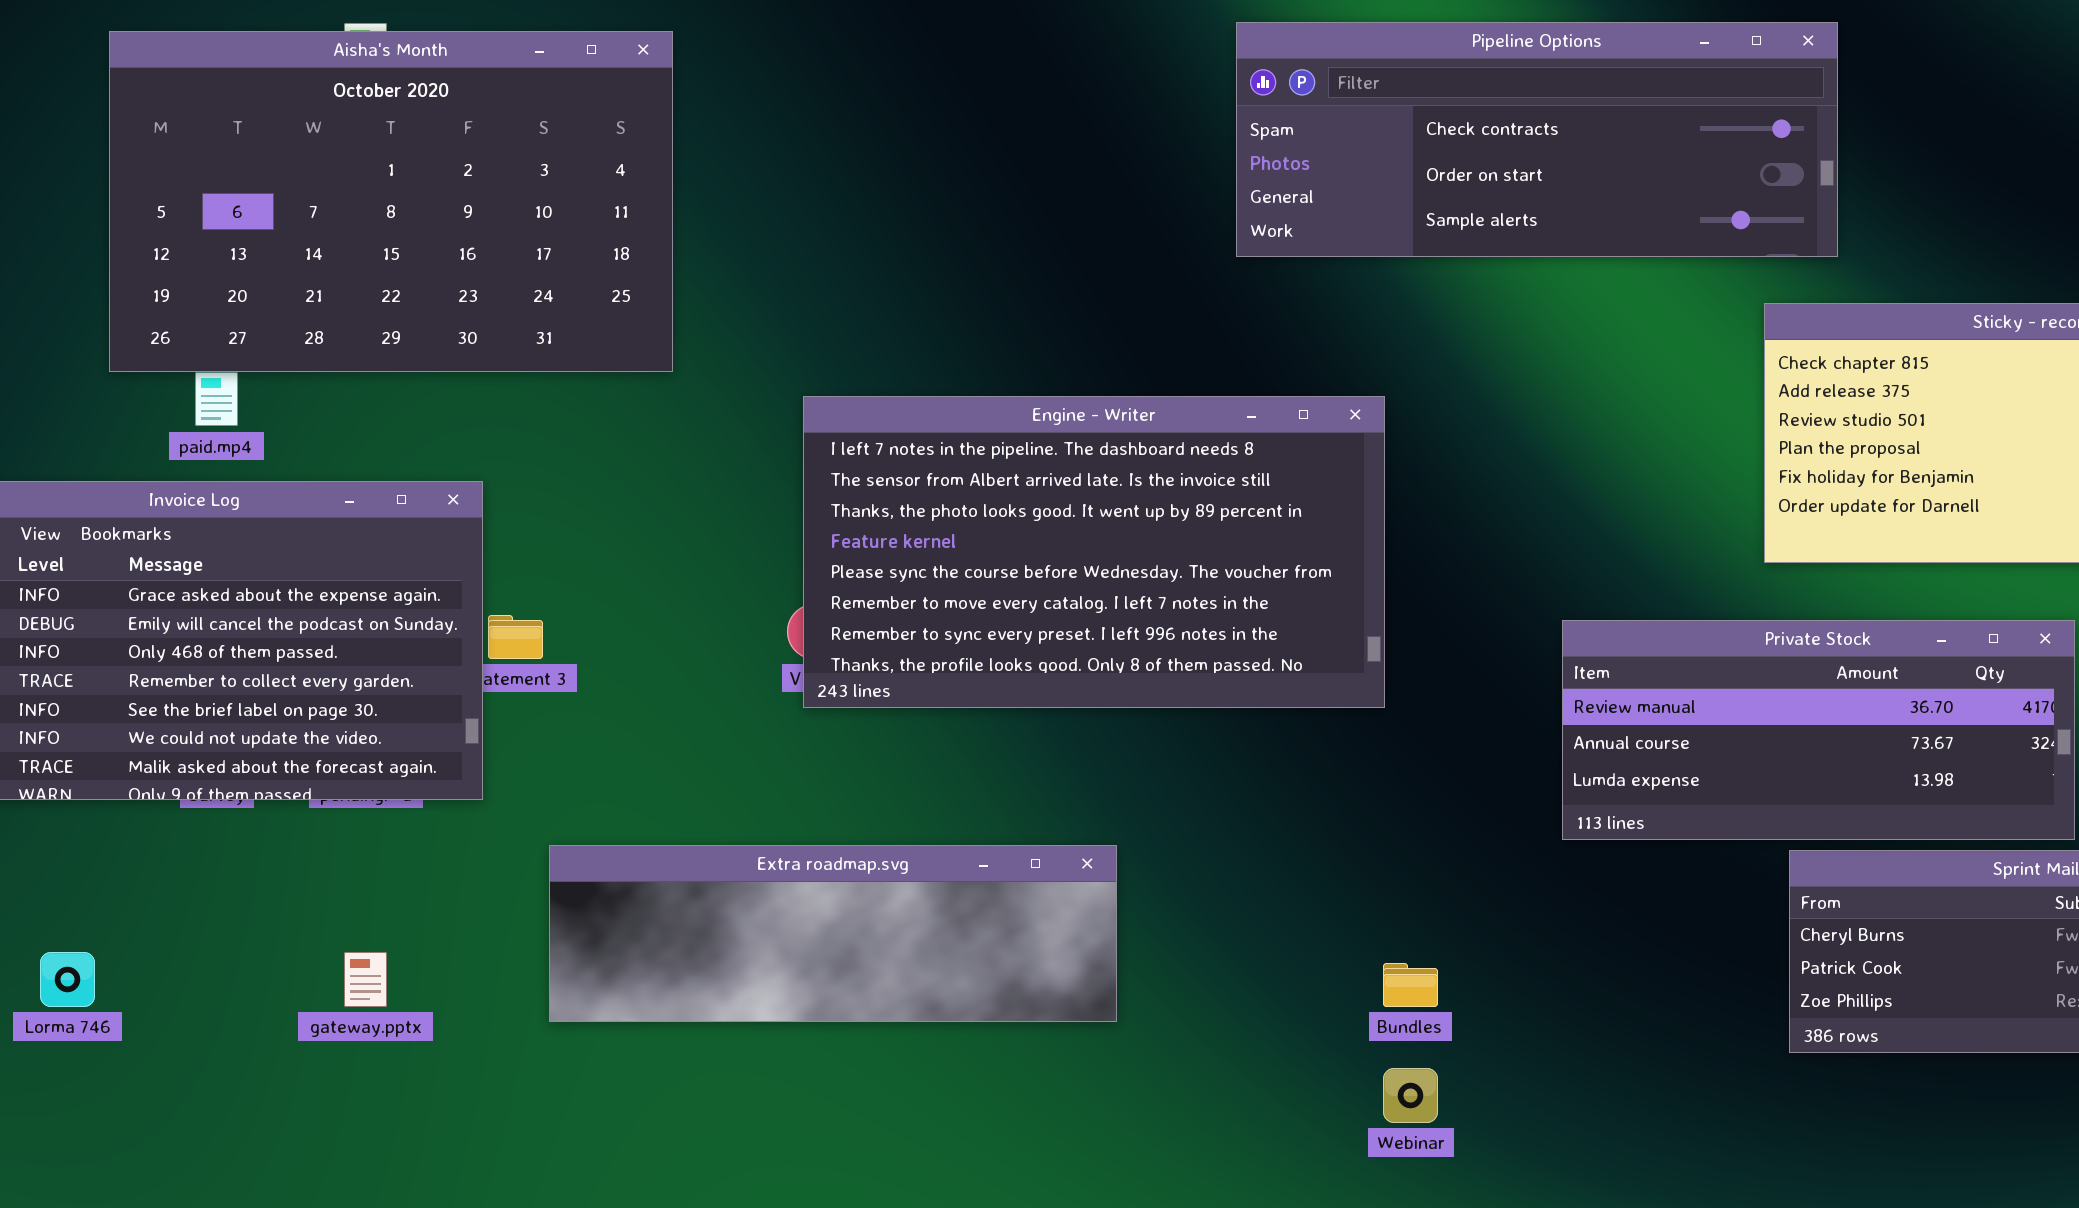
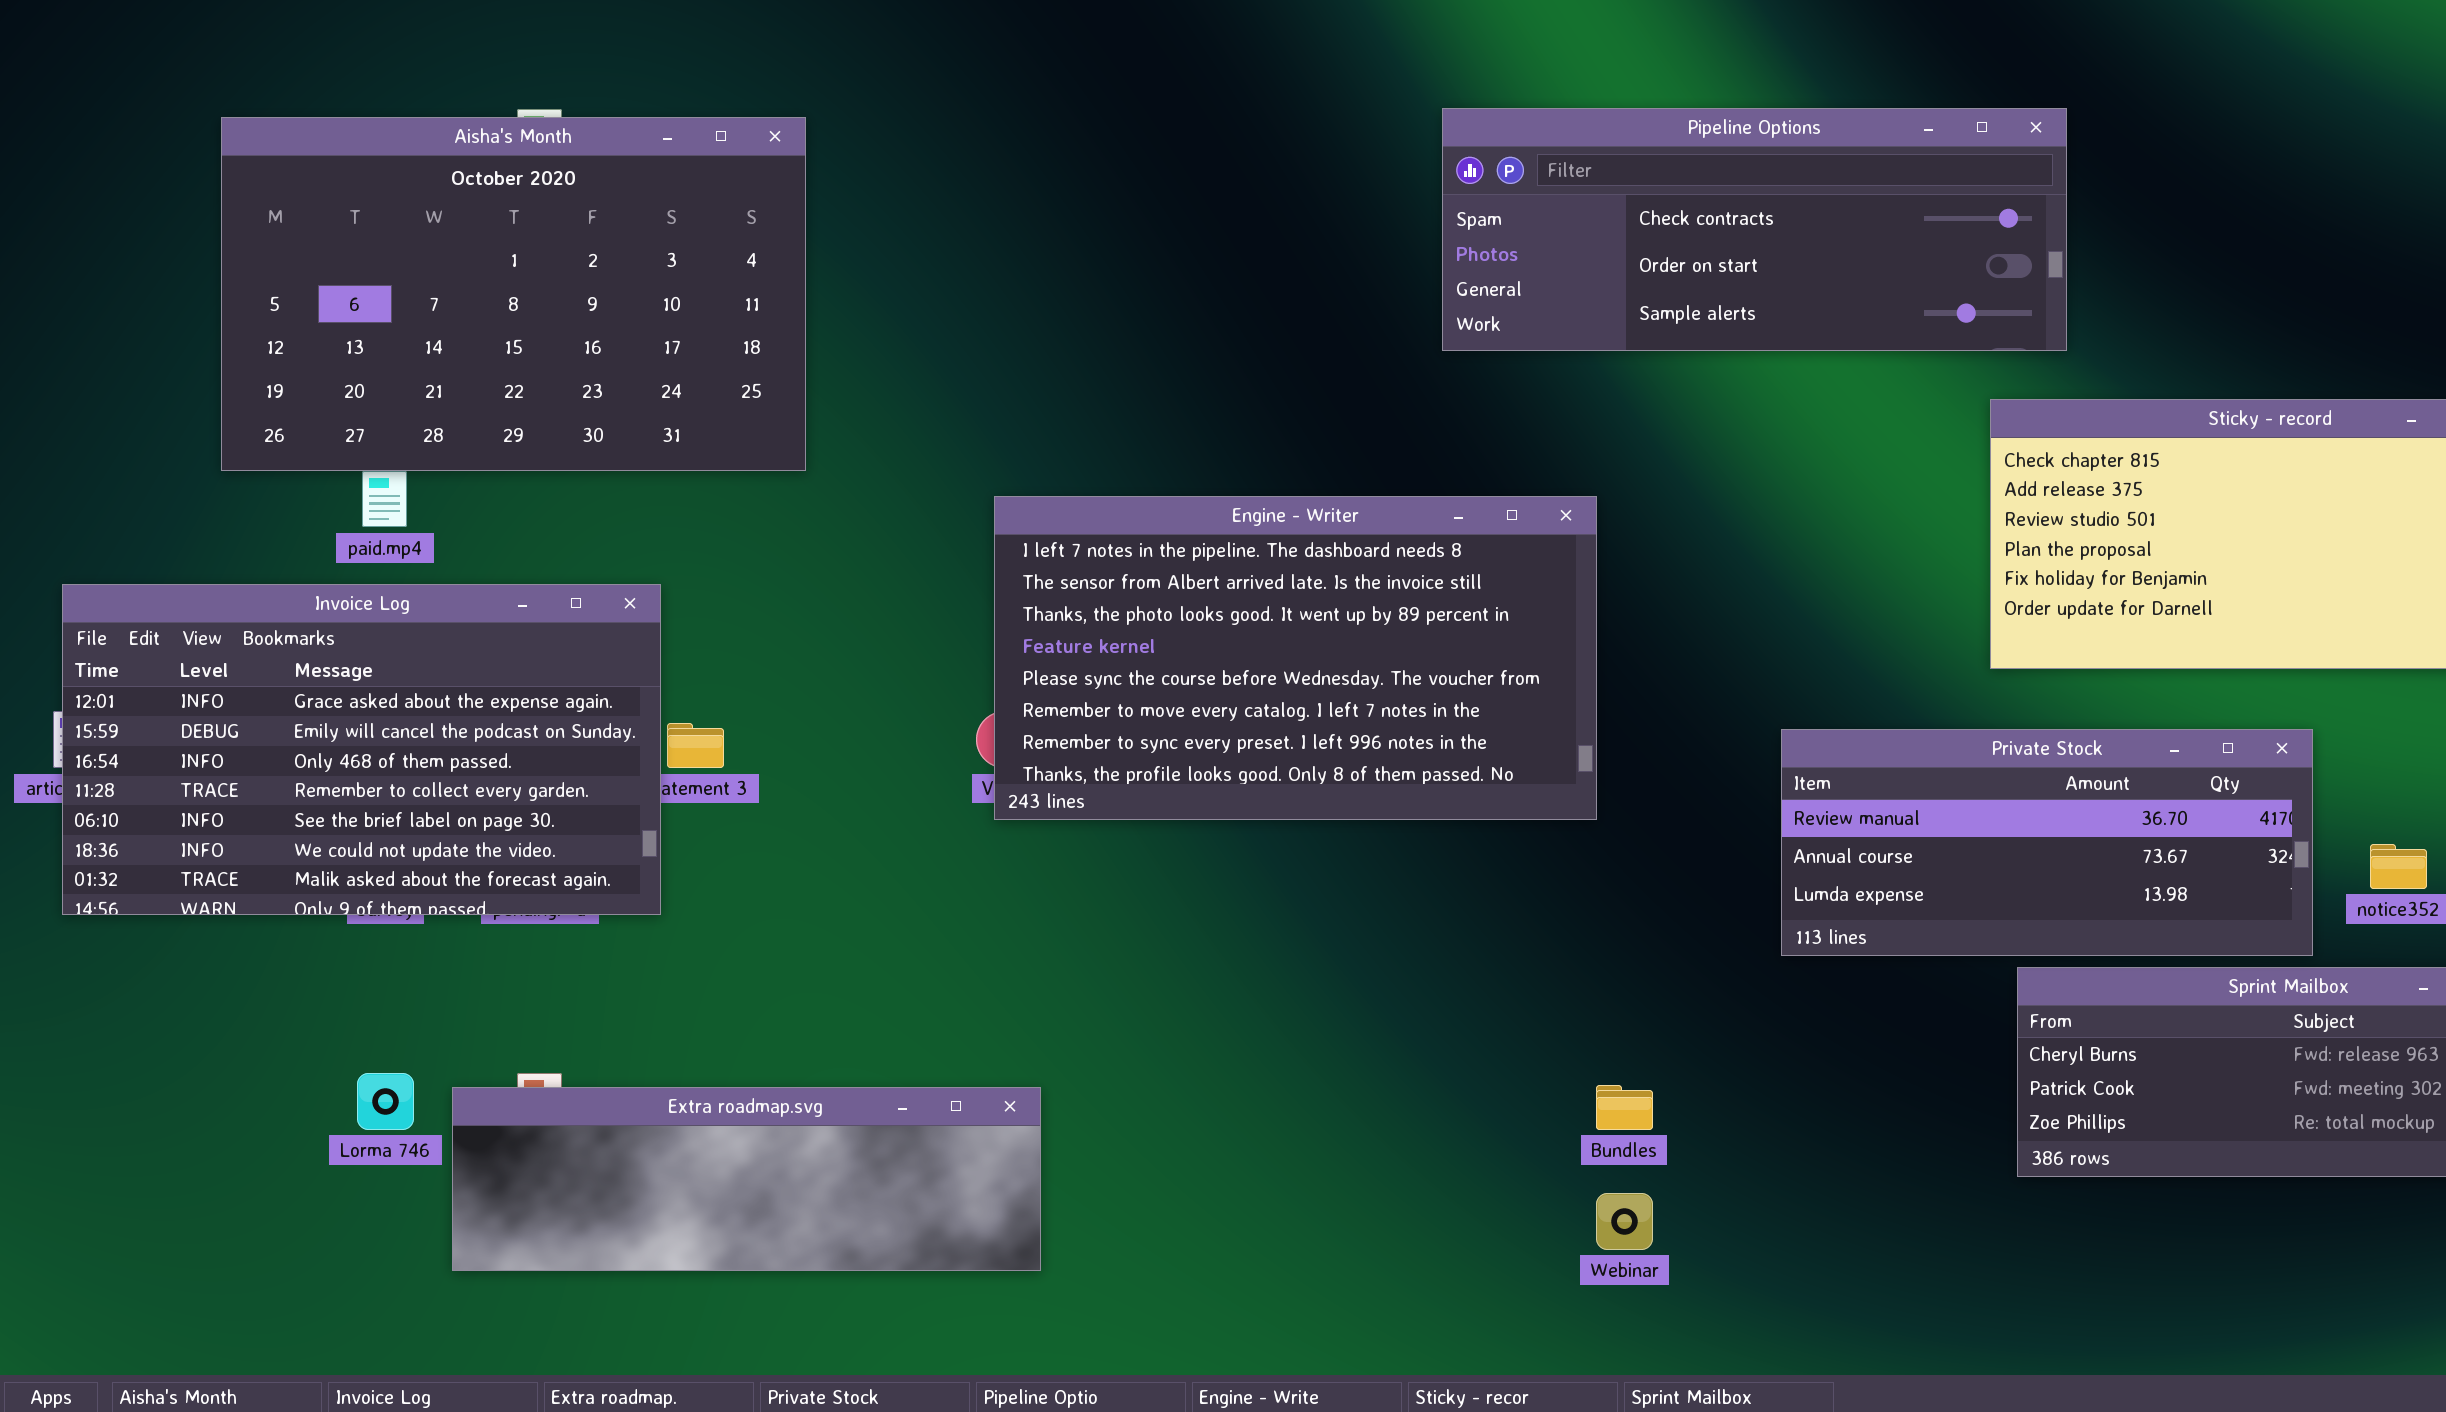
Aisha's Month: [109,31,673,372] -> [221,117,806,471], moved
Extra roadmap.svg: [549,845,1117,1022] -> [452,1087,1041,1271], moved
Lorma 746: [40,952,95,1007] -> [357,1073,414,1130], moved

